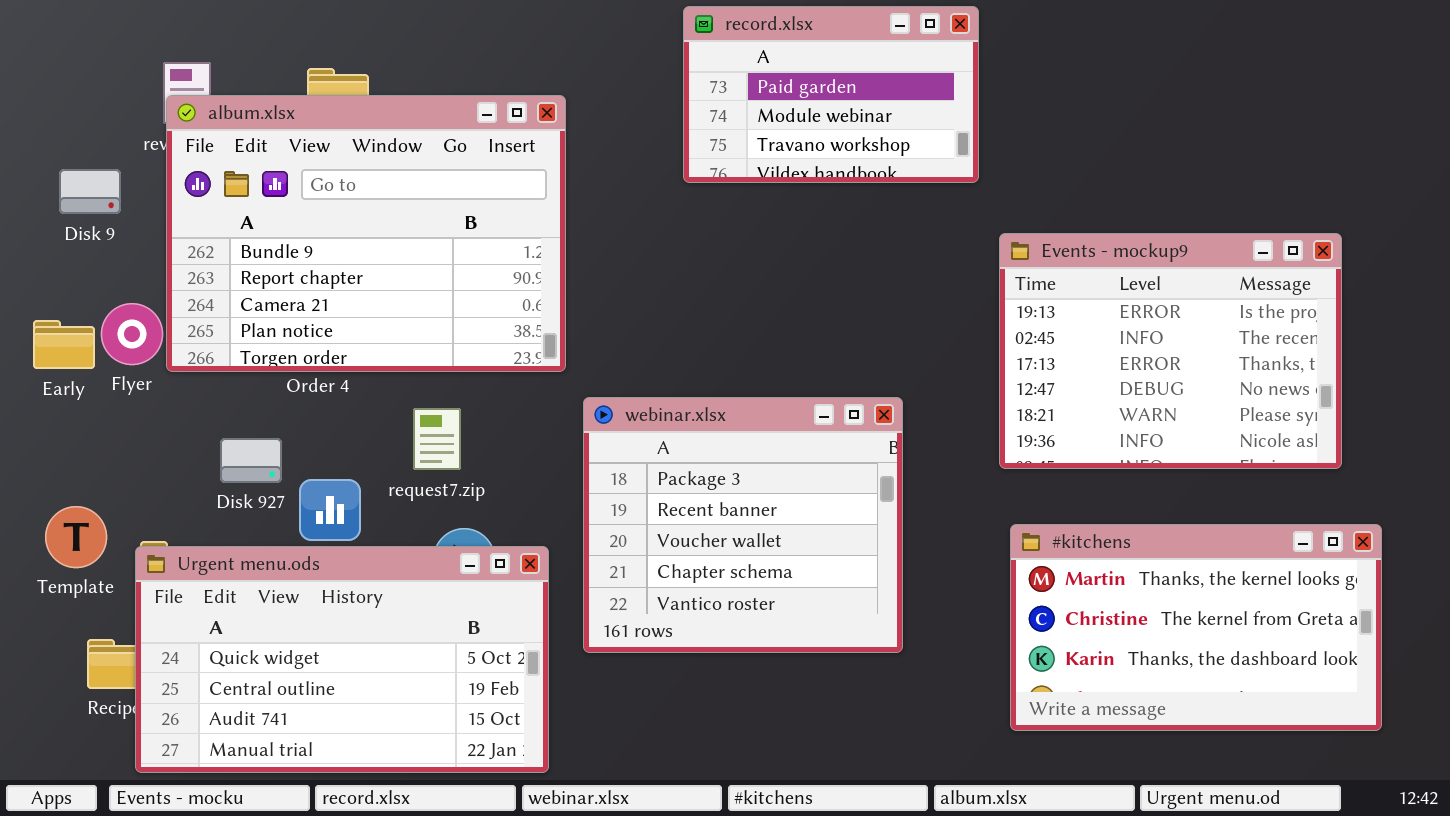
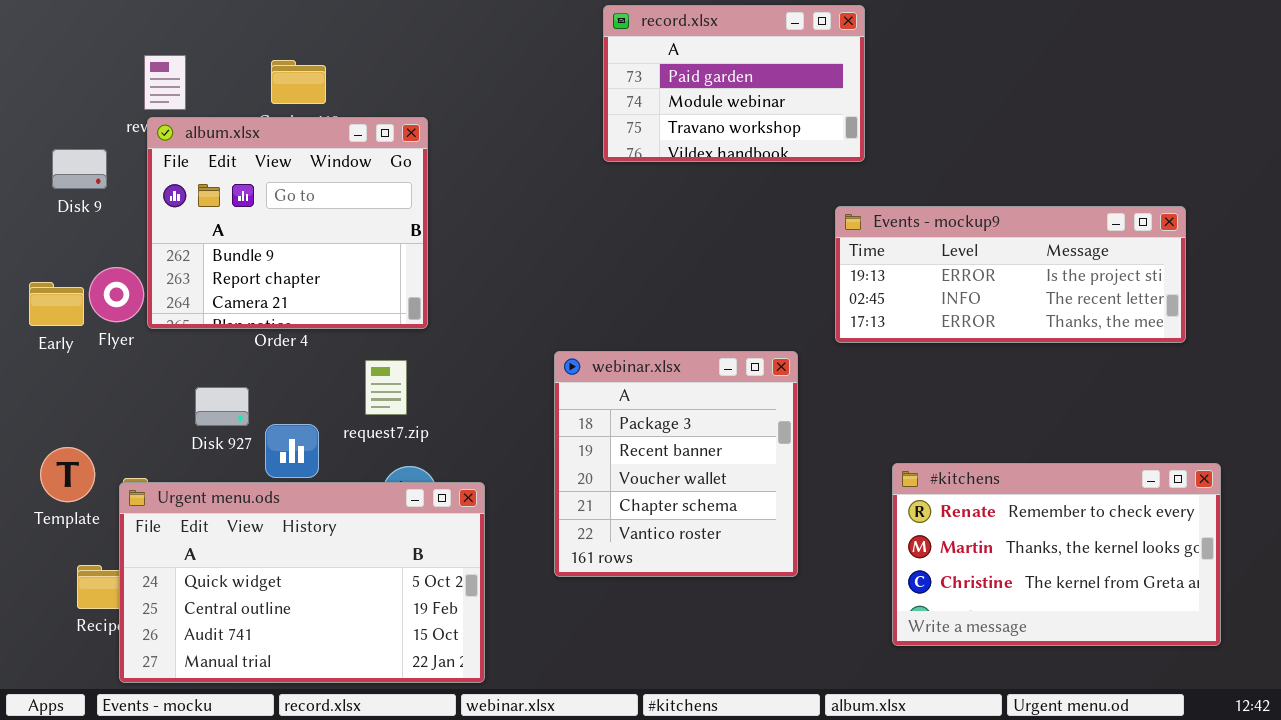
album.xlsx: [166,95,566,372] -> [147,117,428,329], resized
Events - mockup9: [999,233,1342,469] -> [835,206,1186,343], resized
webinar.xlsx: [583,397,903,653] -> [554,351,798,577], resized
#kitchens: [1010,524,1382,731] -> [892,463,1221,646], scrolled up 1 row

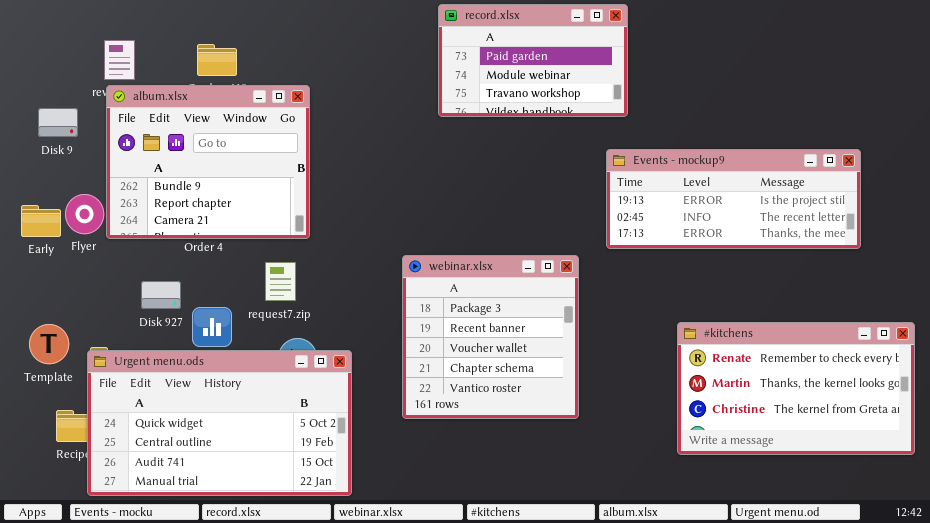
#kitchens: [892,463,1221,646] -> [677,322,915,455], moved

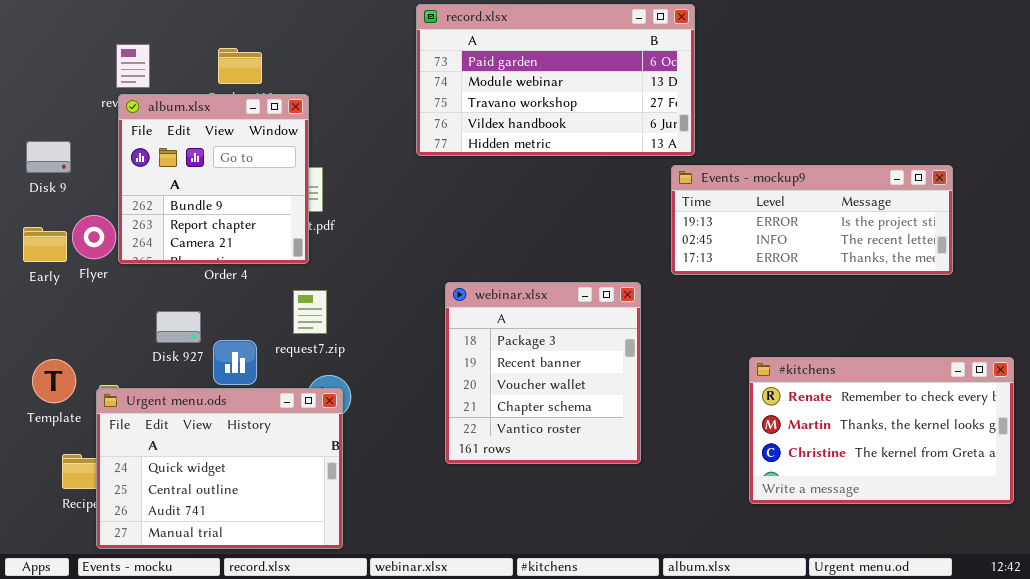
record.xlsx: [438,4,628,117] -> [416,4,695,156], resized
album.xlsx: [106,85,310,239] -> [118,94,309,264], resized
Disk 9: [38,108,78,137] -> [26,141,71,173], moved
Urgent menu.ods: [87,350,352,496] -> [96,388,343,549], resized

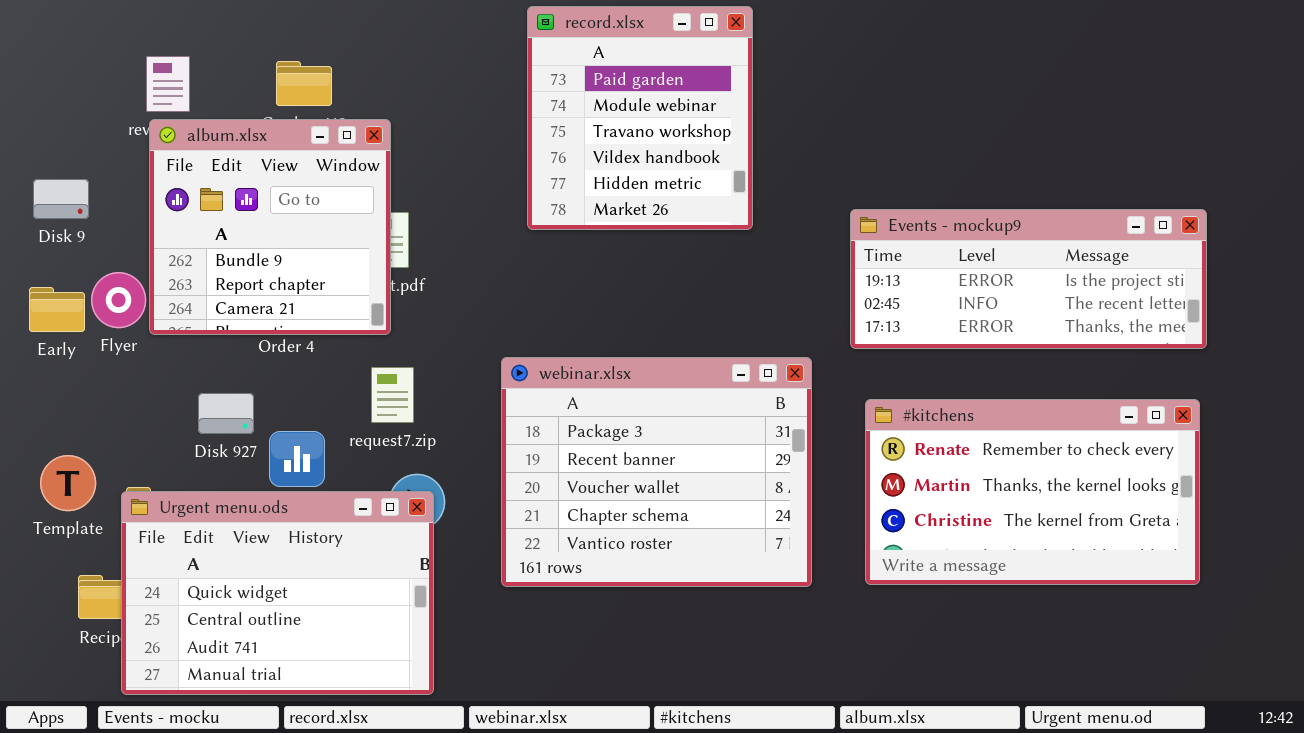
record.xlsx: [416,4,695,156] -> [527,6,753,230], resized
webinar.xlsx: [445,282,641,464] -> [501,357,812,587], resized
#kitchens: [749,357,1014,504] -> [865,399,1200,585], moved

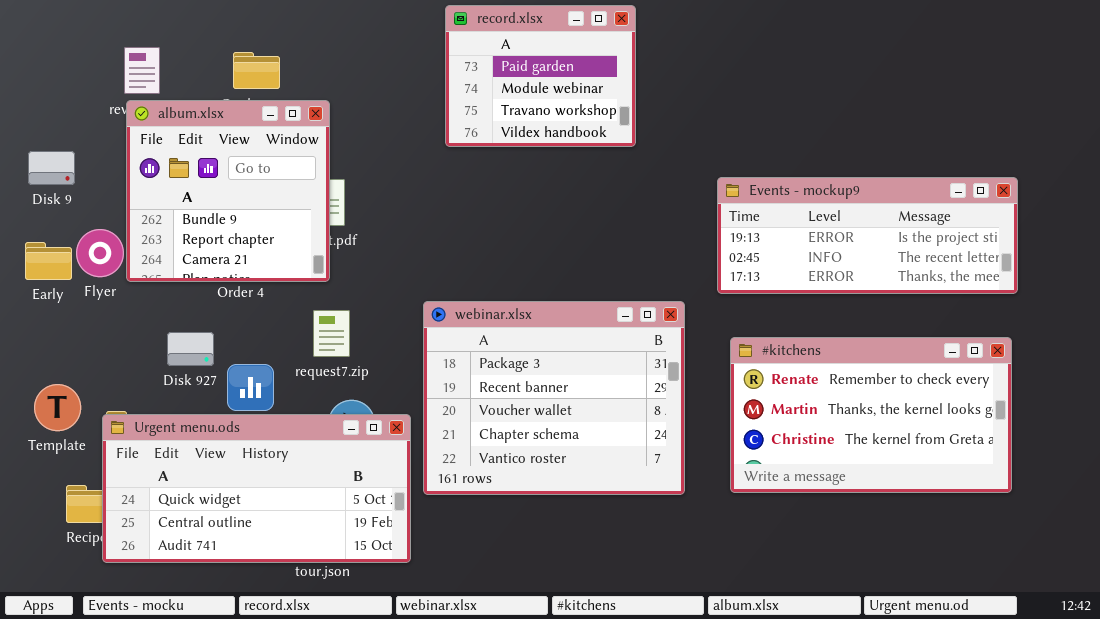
record.xlsx: [527,6,753,230] -> [445,5,636,147], resized
Urgent menu.ods: [121,491,434,695] -> [102,414,411,563], resized

